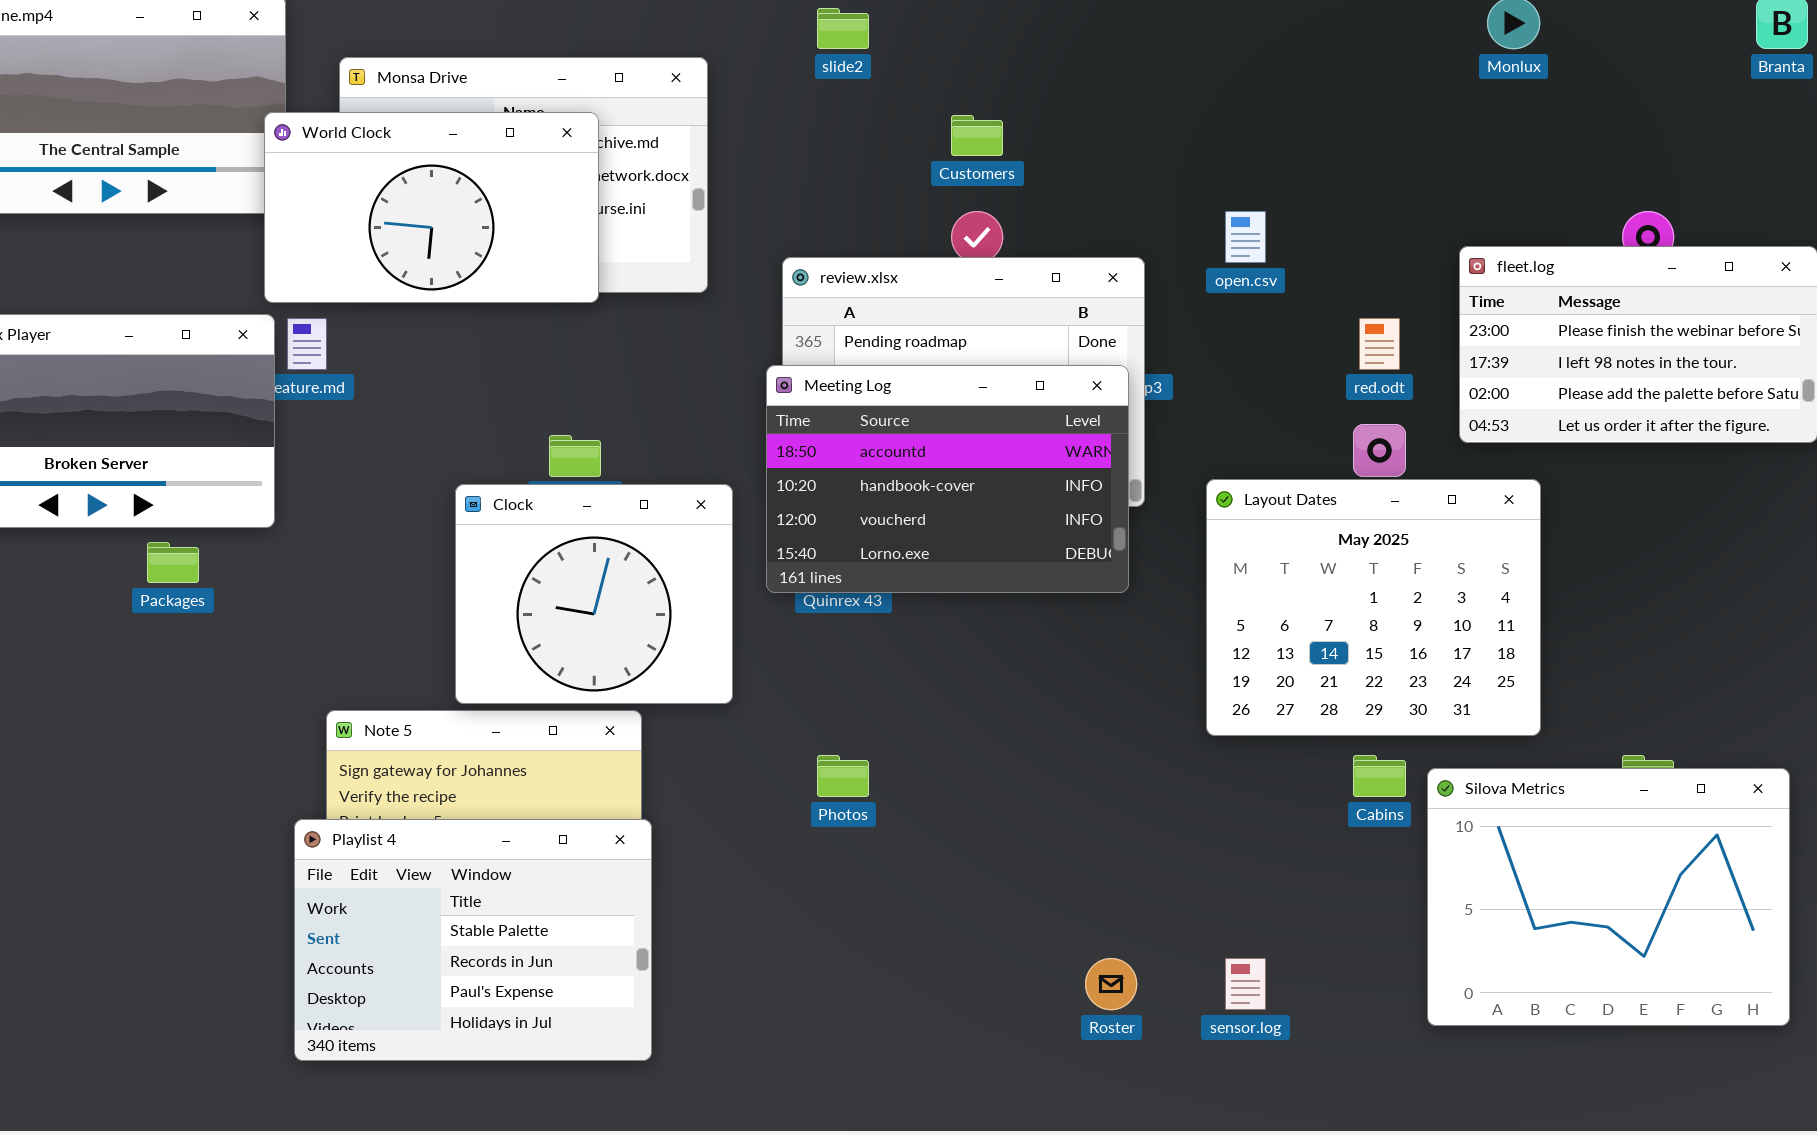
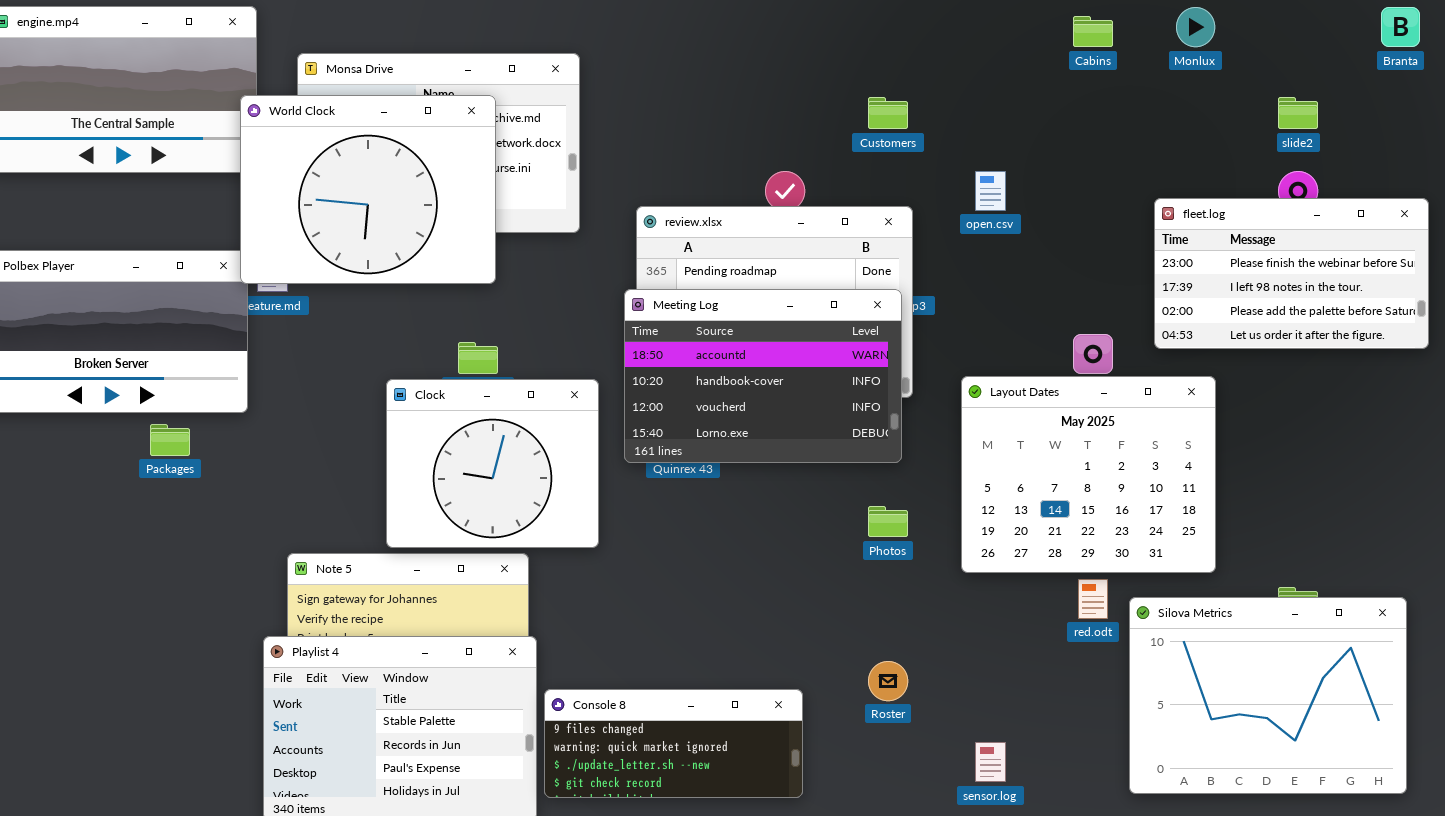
slide2: [817,8,869,49] -> [1278,97,1318,129], moved
World Clock: [264,112,599,303] -> [240,95,496,284], resized
Customers: [951,115,1003,156] -> [868,97,908,129], moved
red.odt: [1359,318,1400,370] -> [1078,579,1108,619], moved
Photos: [817,755,869,797] -> [868,506,908,537], moved
Cabins: [1353,755,1406,797] -> [1073,16,1113,47], moved
Console 8: none -> [544,689,803,798], opened
Roster: [1085,958,1137,1010] -> [868,661,908,701], moved

